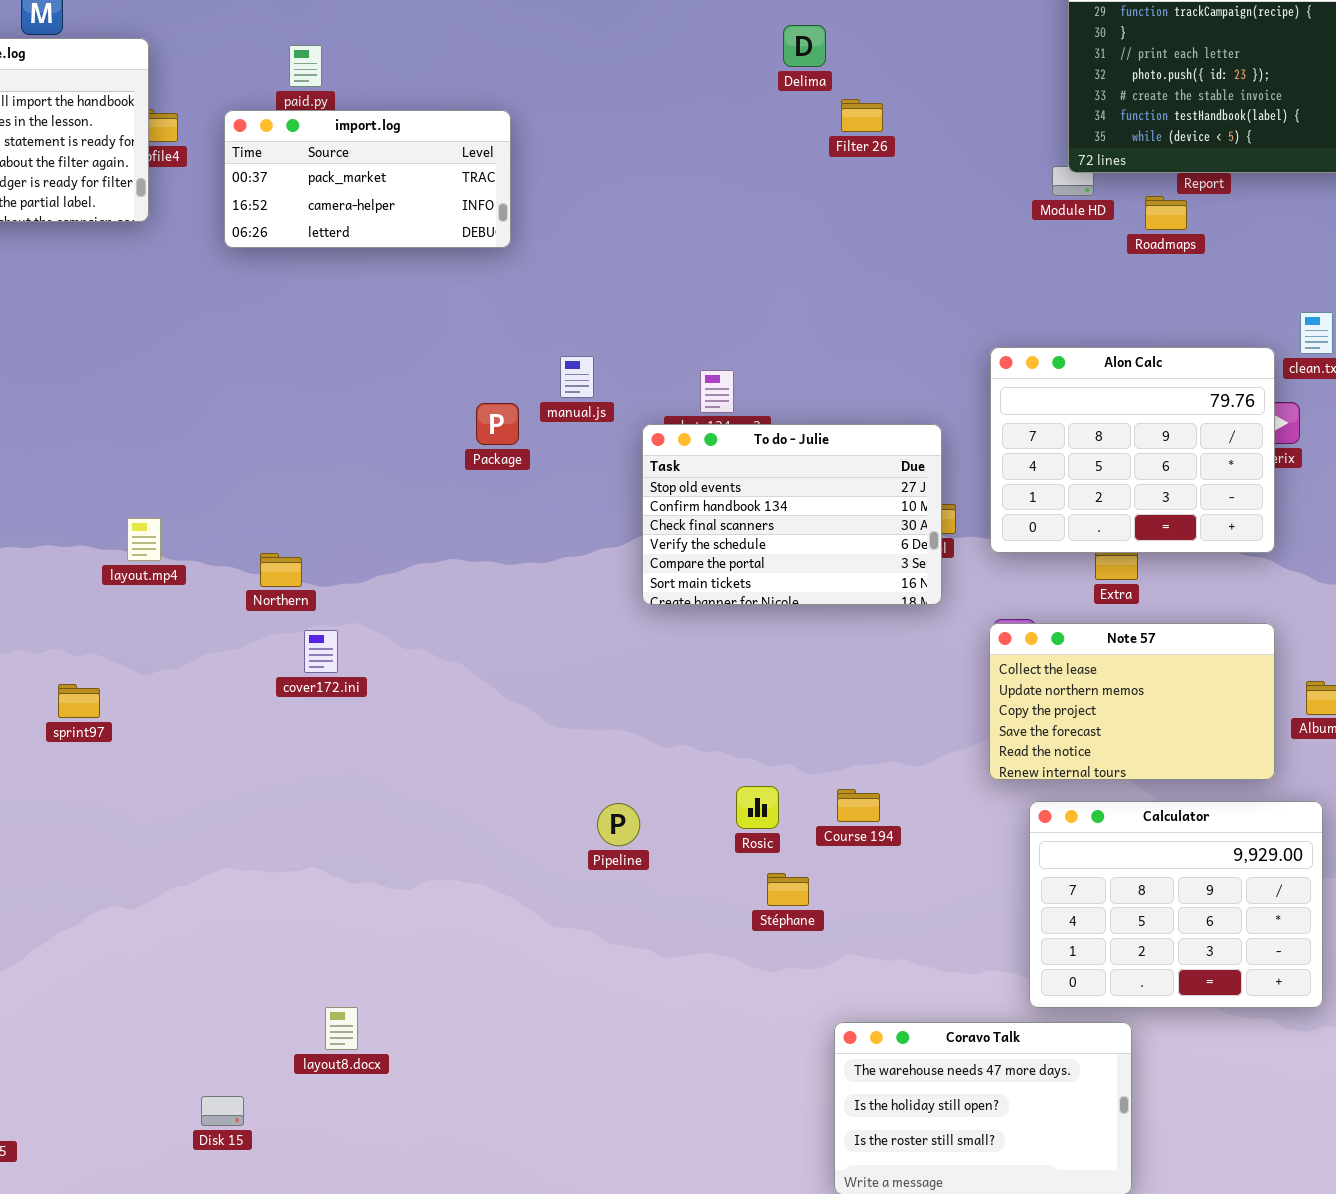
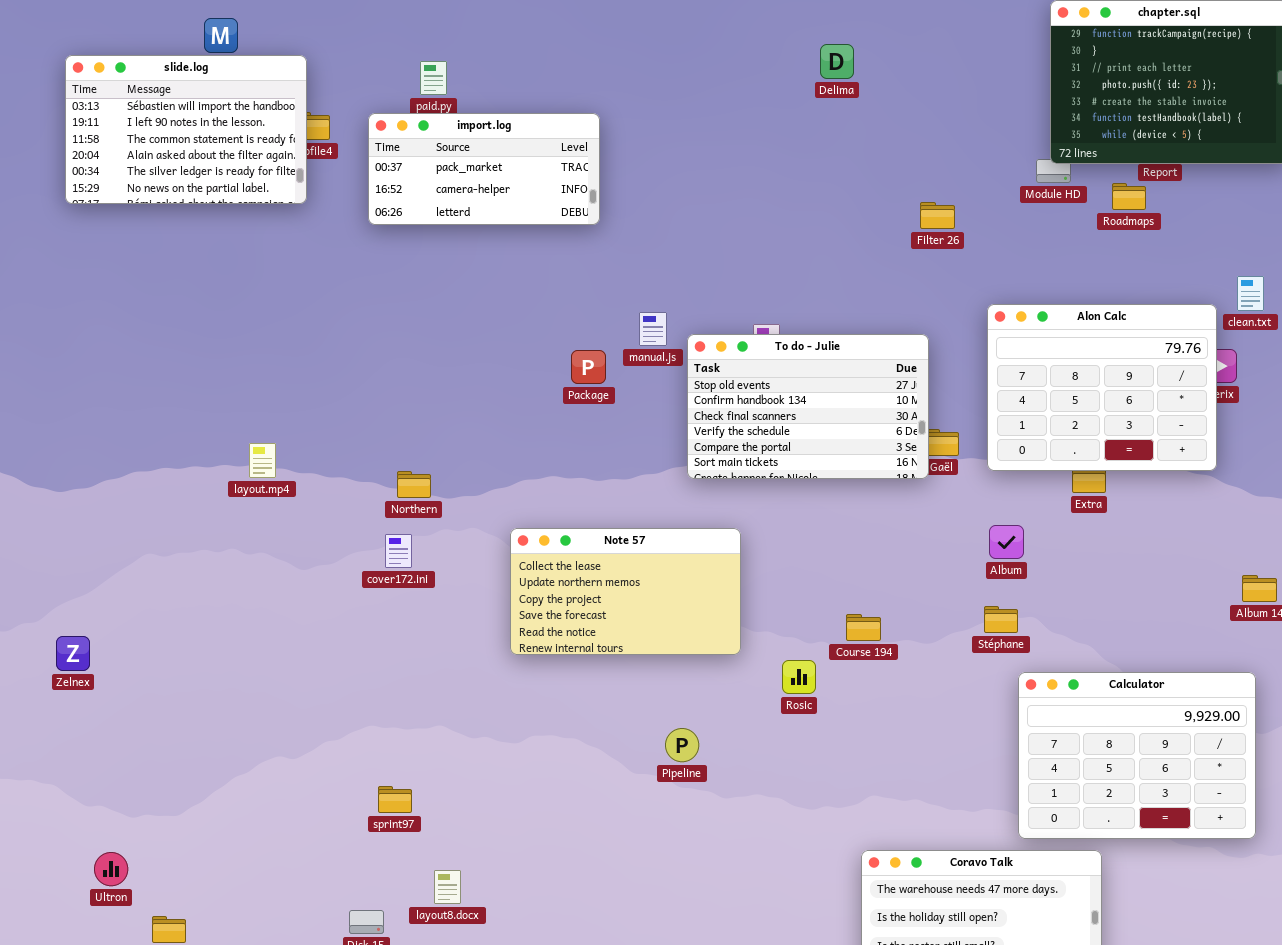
Filter 26: [841,99,883,132] -> [920,202,955,229], moved
To do - Julie: [642,424,942,605] -> [687,334,929,479], moved
layout.mp4: [127,518,161,561] -> [249,443,276,478], moved
Note 57: [989,623,1275,780] -> [510,528,741,655], moved
cover172.ini: [304,630,338,673] -> [385,534,412,568], moved
sprint97: [58,684,100,718] -> [378,786,412,813], moved
Course 194: [837,789,880,822] -> [846,614,881,641], moved
Pipeline: [597,803,640,846] -> [665,728,699,762], moved
Stéphane: [767,873,809,906] -> [984,606,1018,633], moved
layout8.docx: [325,1007,358,1050] -> [434,870,461,904], moved

